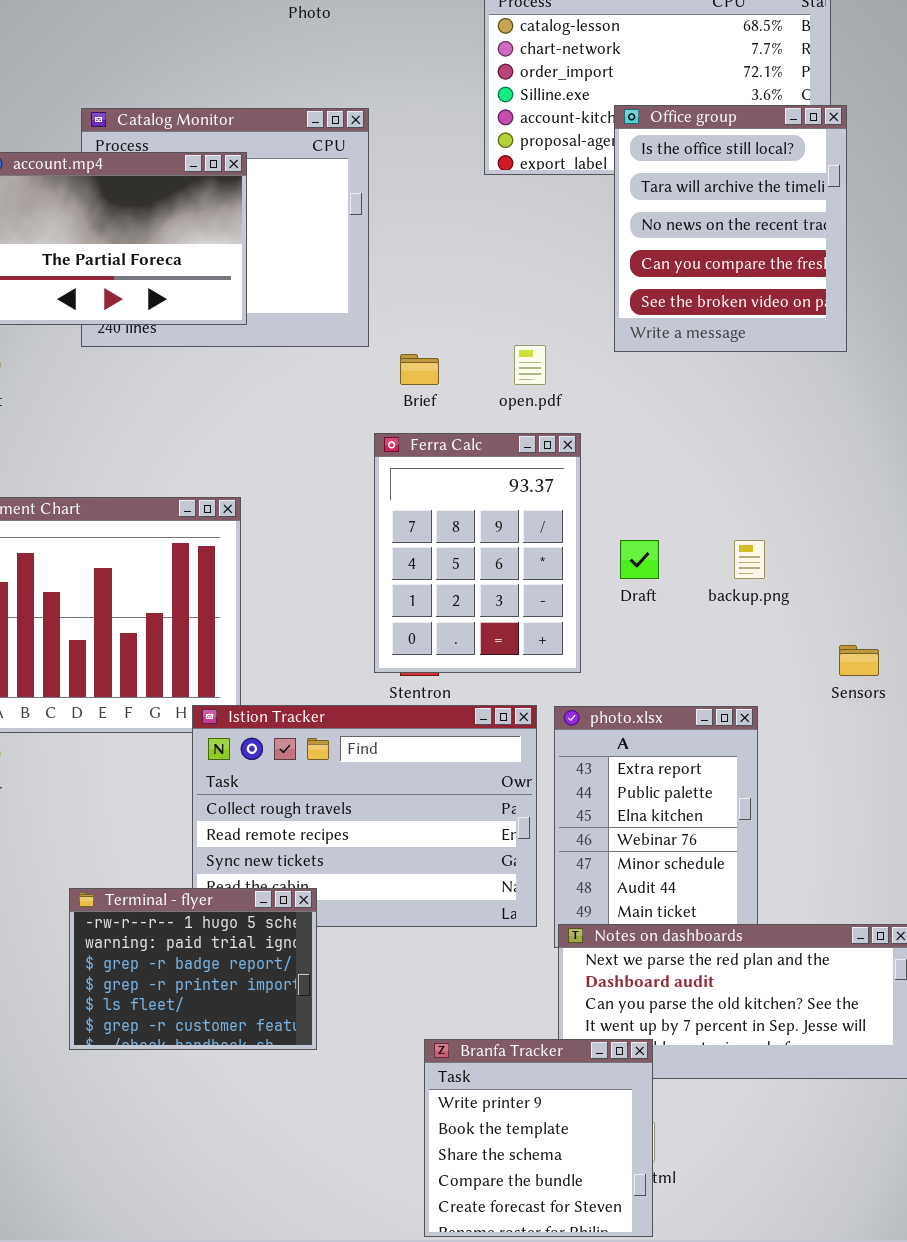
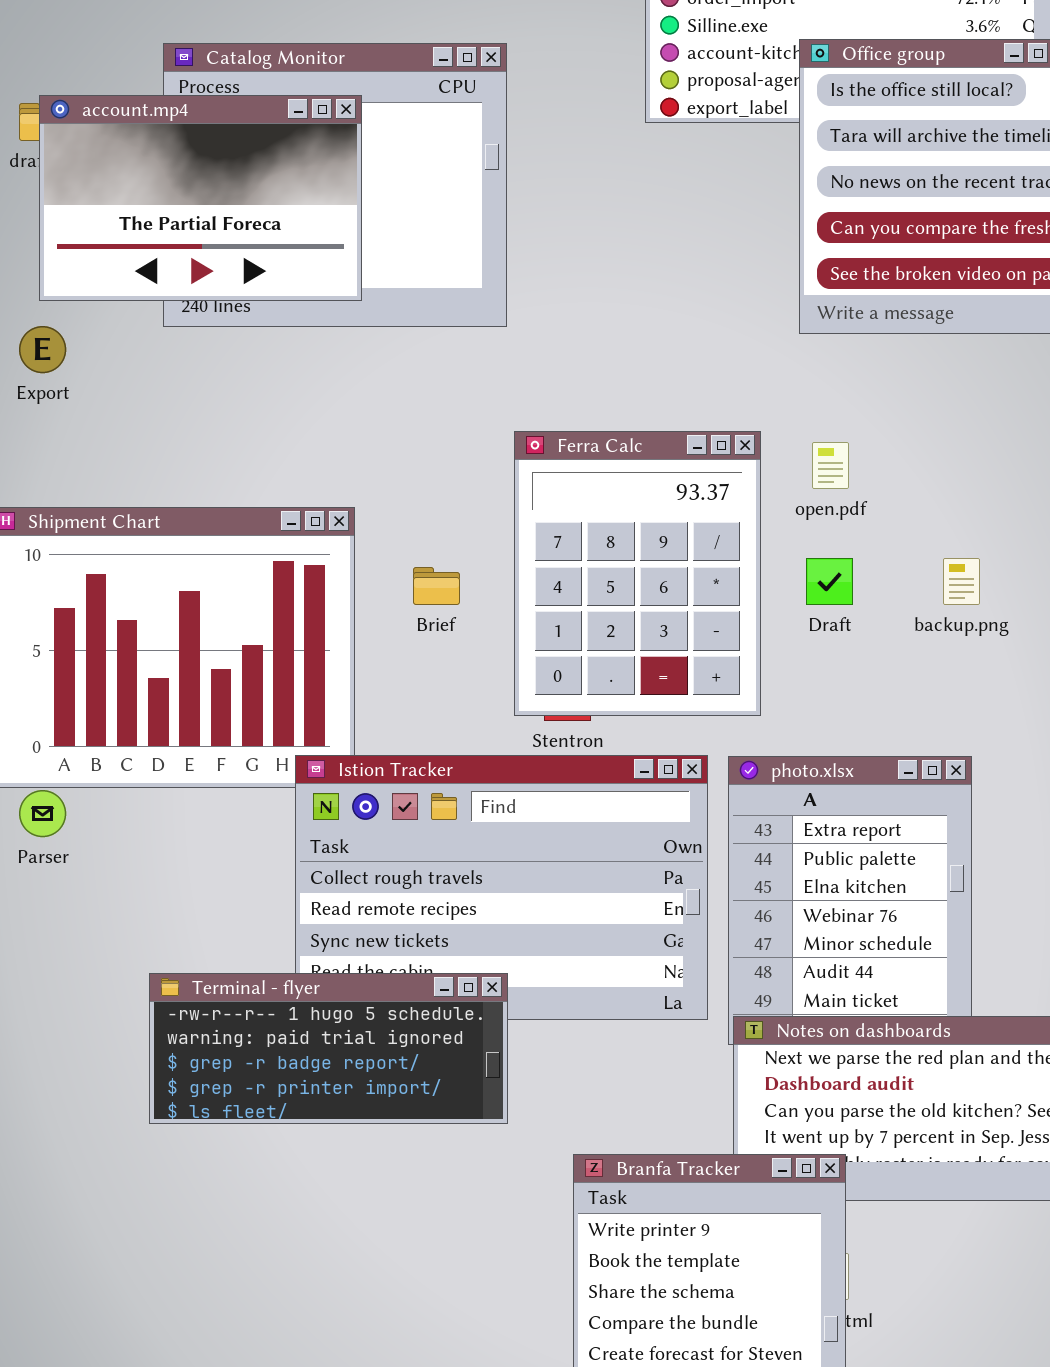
open.pdf: [514,345,546,385] -> [812,442,849,489], moved
Brief: [400,354,439,385] -> [413,567,460,605], moved
Terminal - flyer: [69,888,317,1050] -> [149,973,508,1124], resized

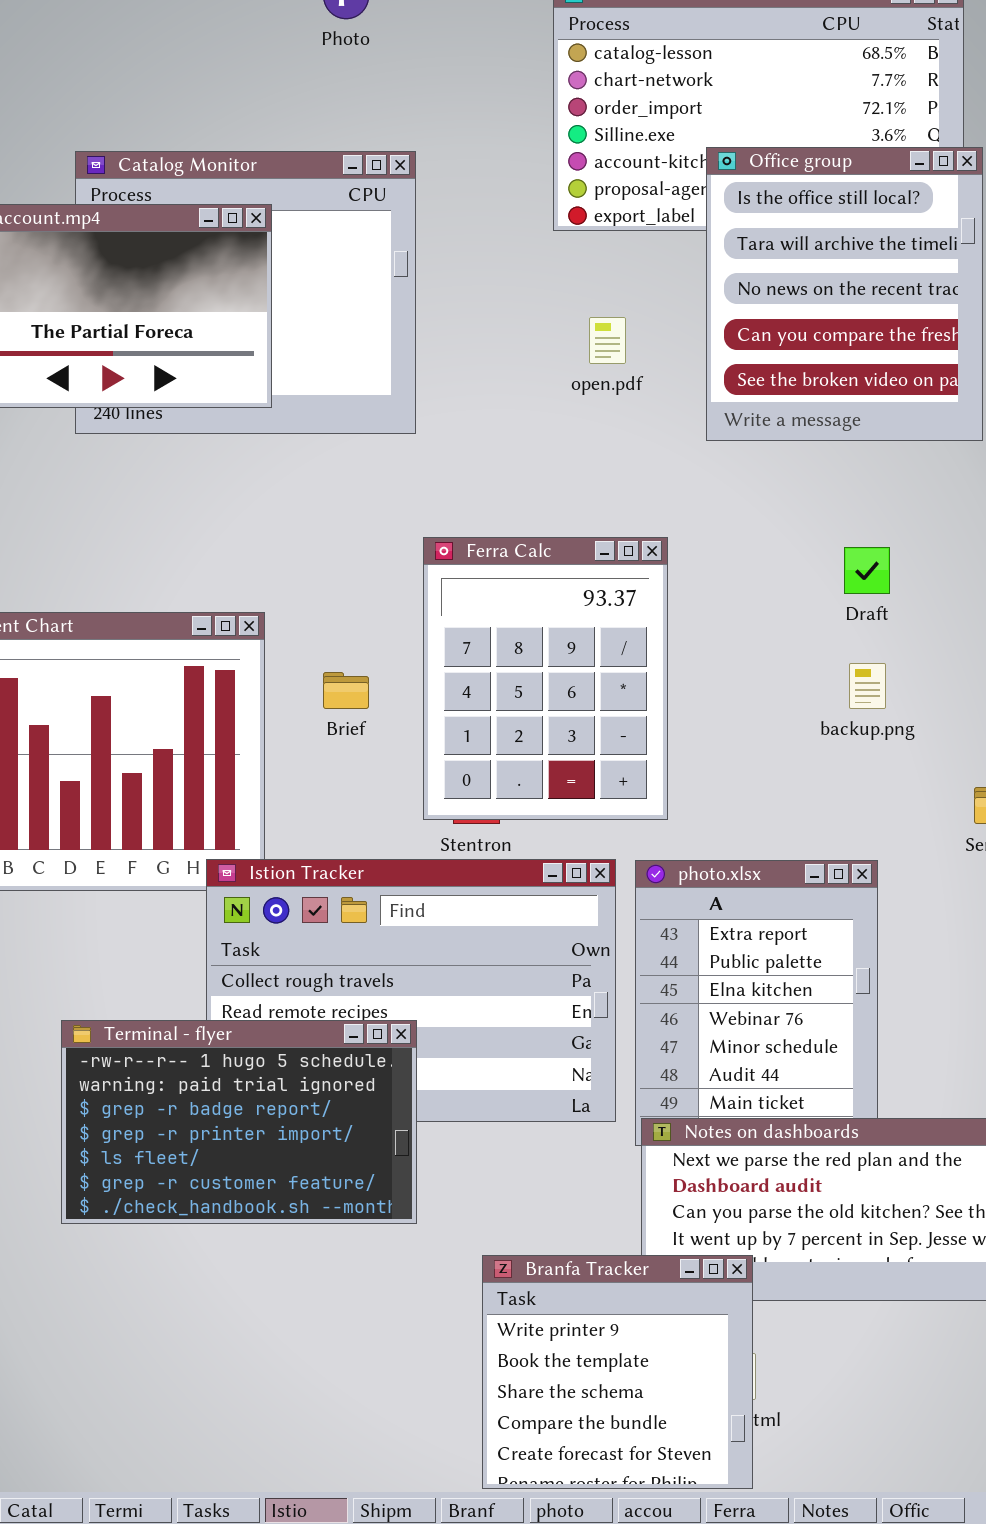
open.pdf: [812,442,849,489] -> [589,317,626,364], moved
Draft: [806,558,853,605] -> [844,547,890,594], moved
Terminal - flyer: [149,973,508,1124] -> [61,1020,417,1224], resized

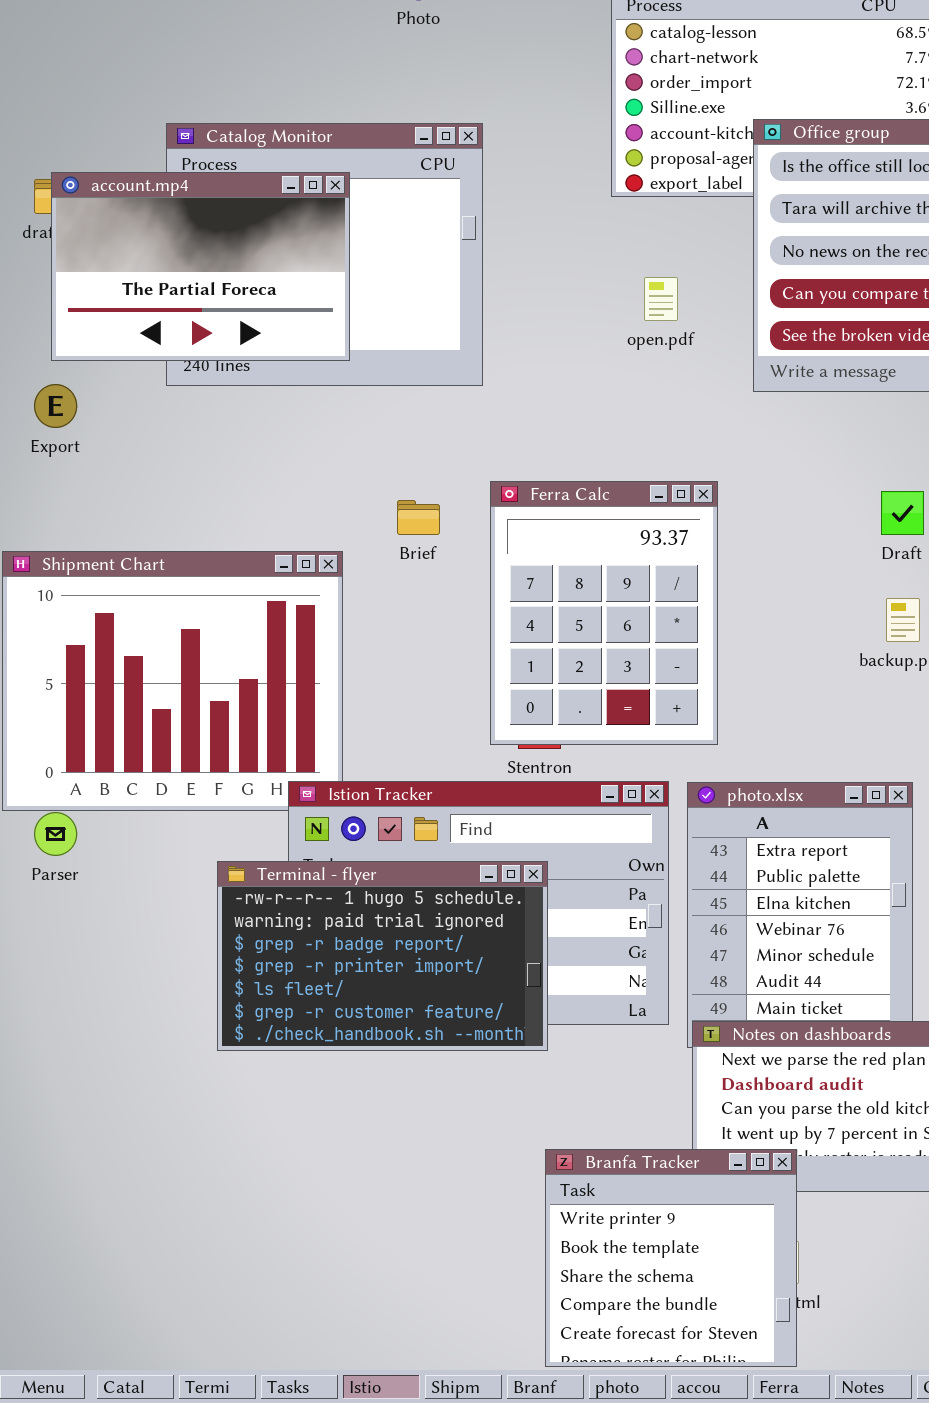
Brief: [323,672,369,709] -> [397,500,440,535], moved
Terminal - flyer: [61,1020,417,1224] -> [217,861,548,1051], moved

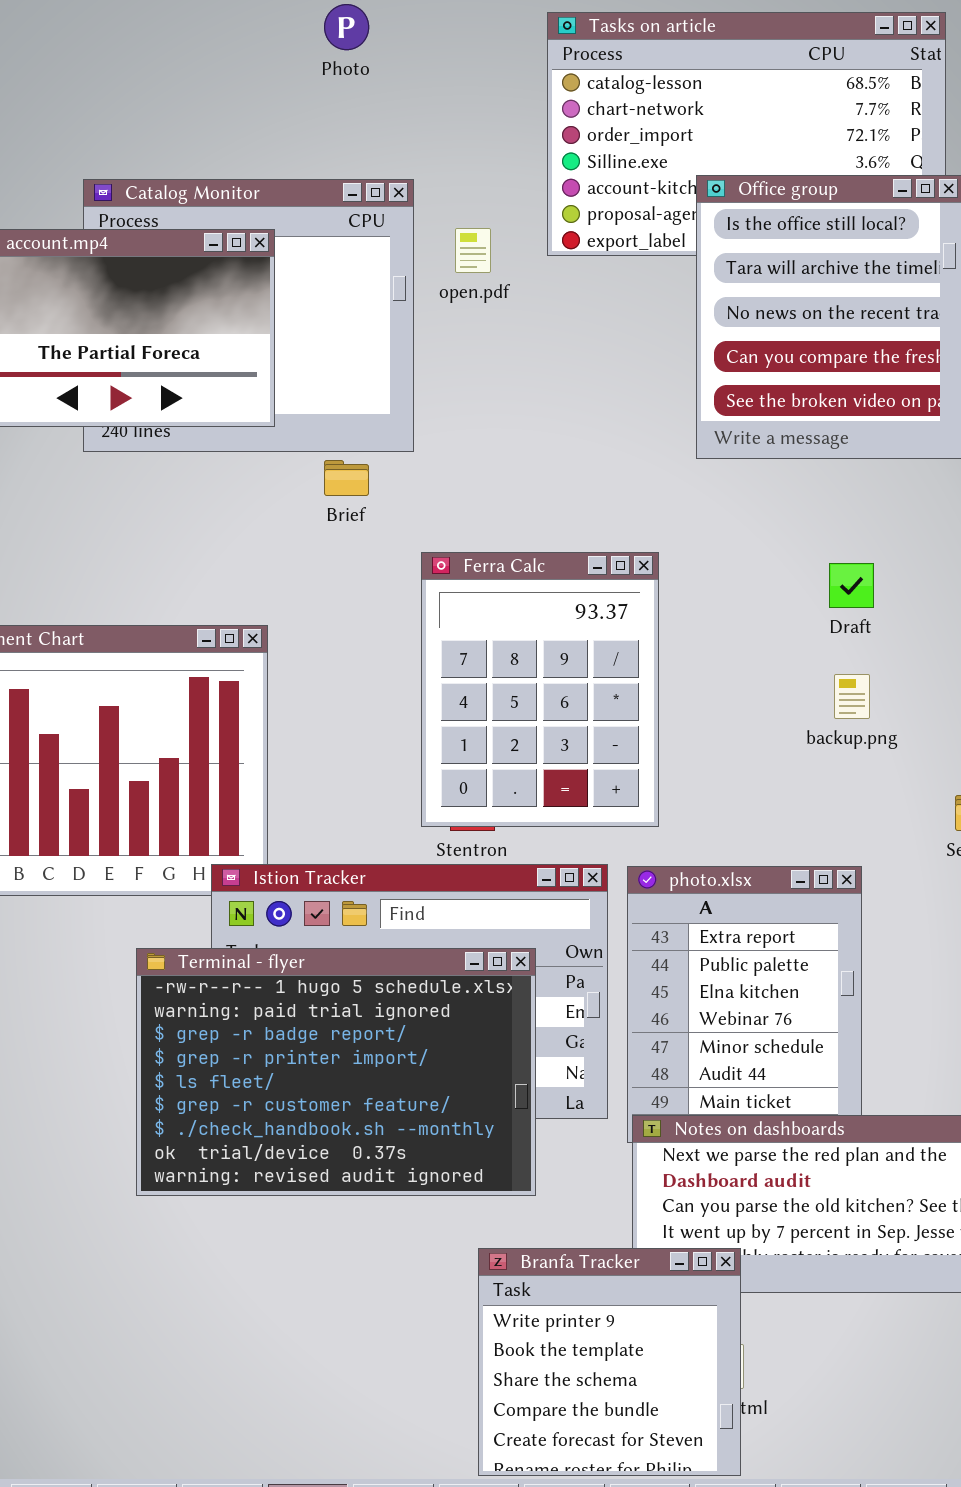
open.pdf: [644,277,678,321] -> [455,228,491,273], moved
Brief: [397,500,440,535] -> [324,460,369,496], moved
Terminal - flyer: [217,861,548,1051] -> [136,948,536,1196], resized

